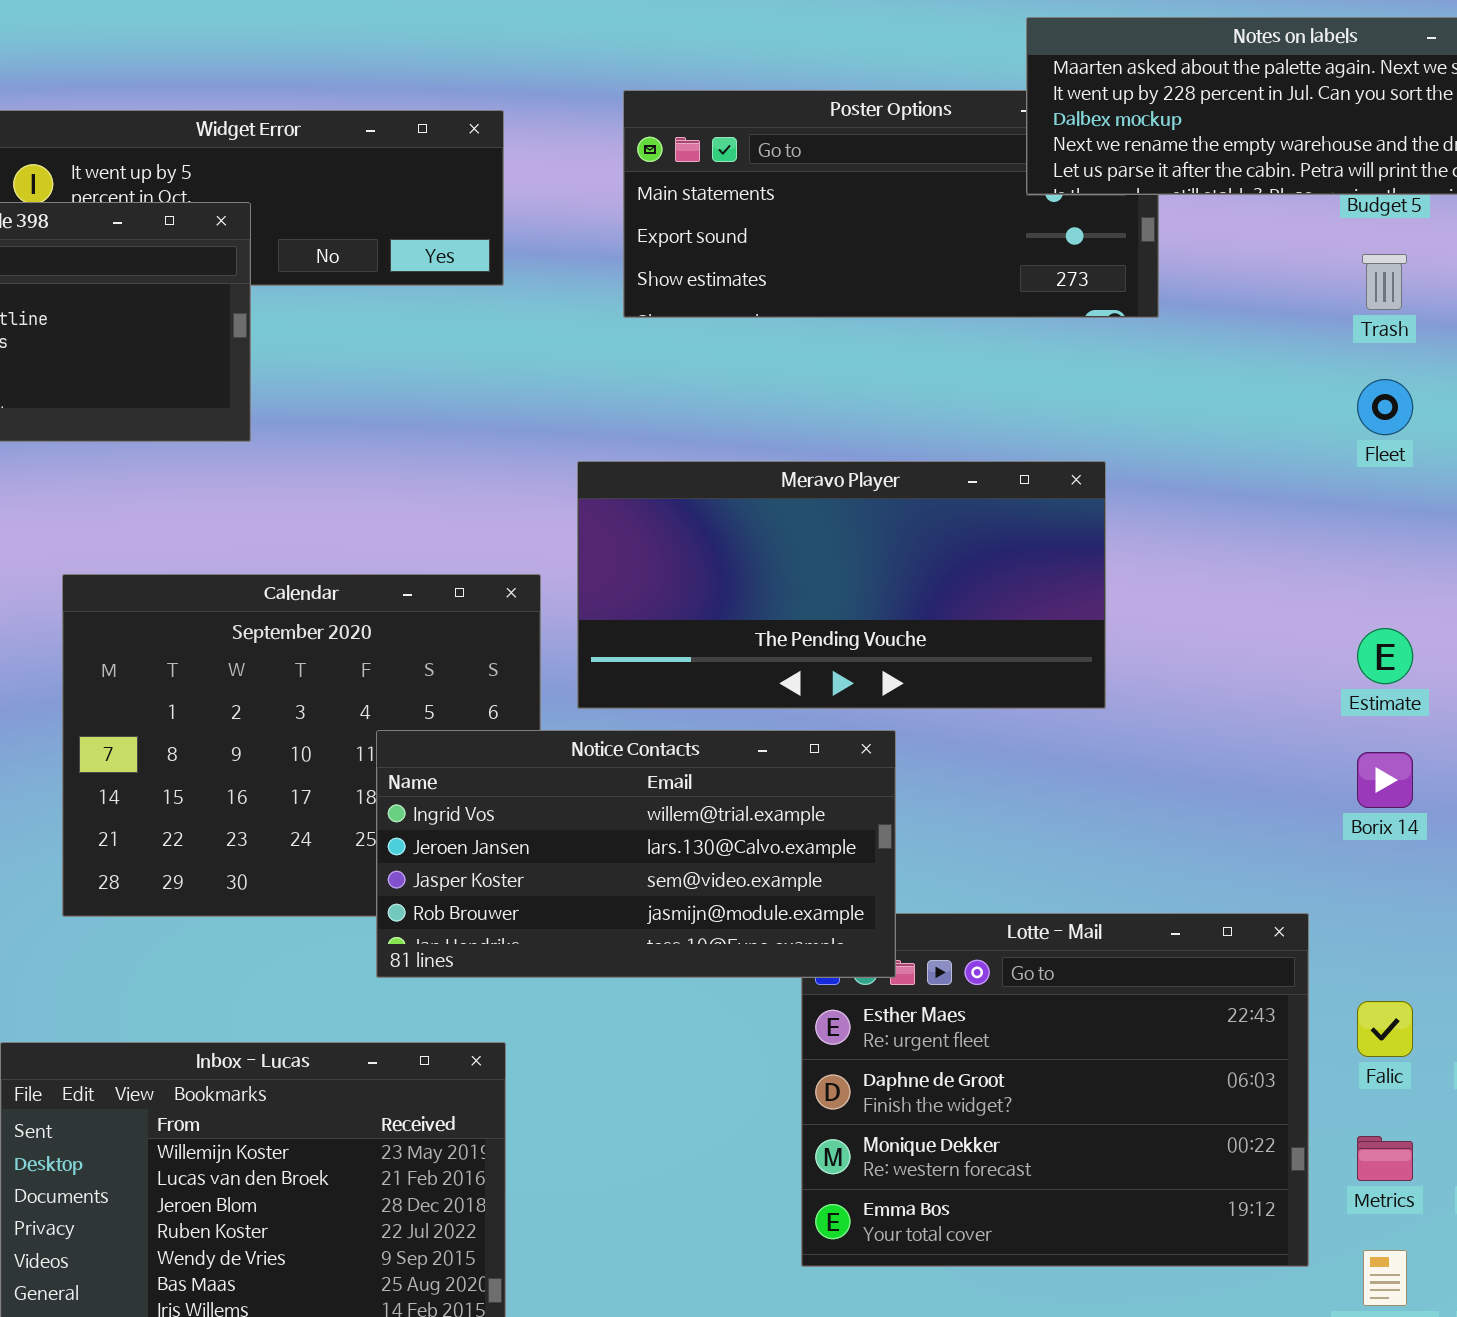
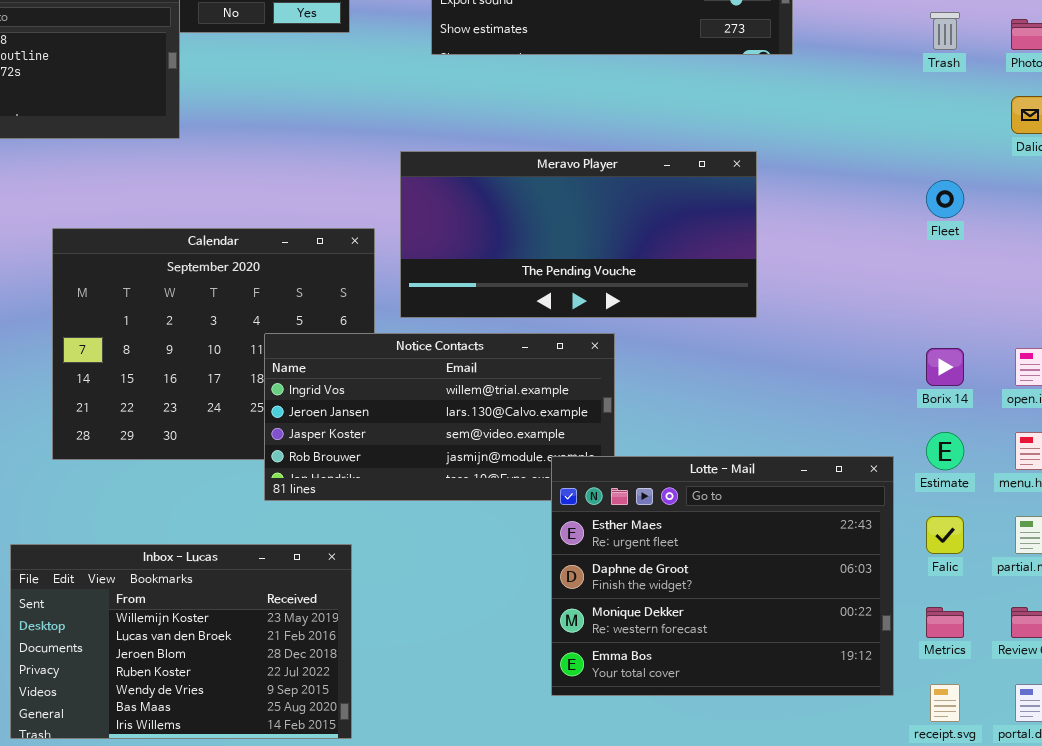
Fleet: [1357,379,1413,435] -> [926,180,964,218], moved
Estimate: [1357,628,1413,684] -> [926,432,964,470], moved
Lotte - Mail: [801,913,1309,1267] -> [551,456,894,696], raised

